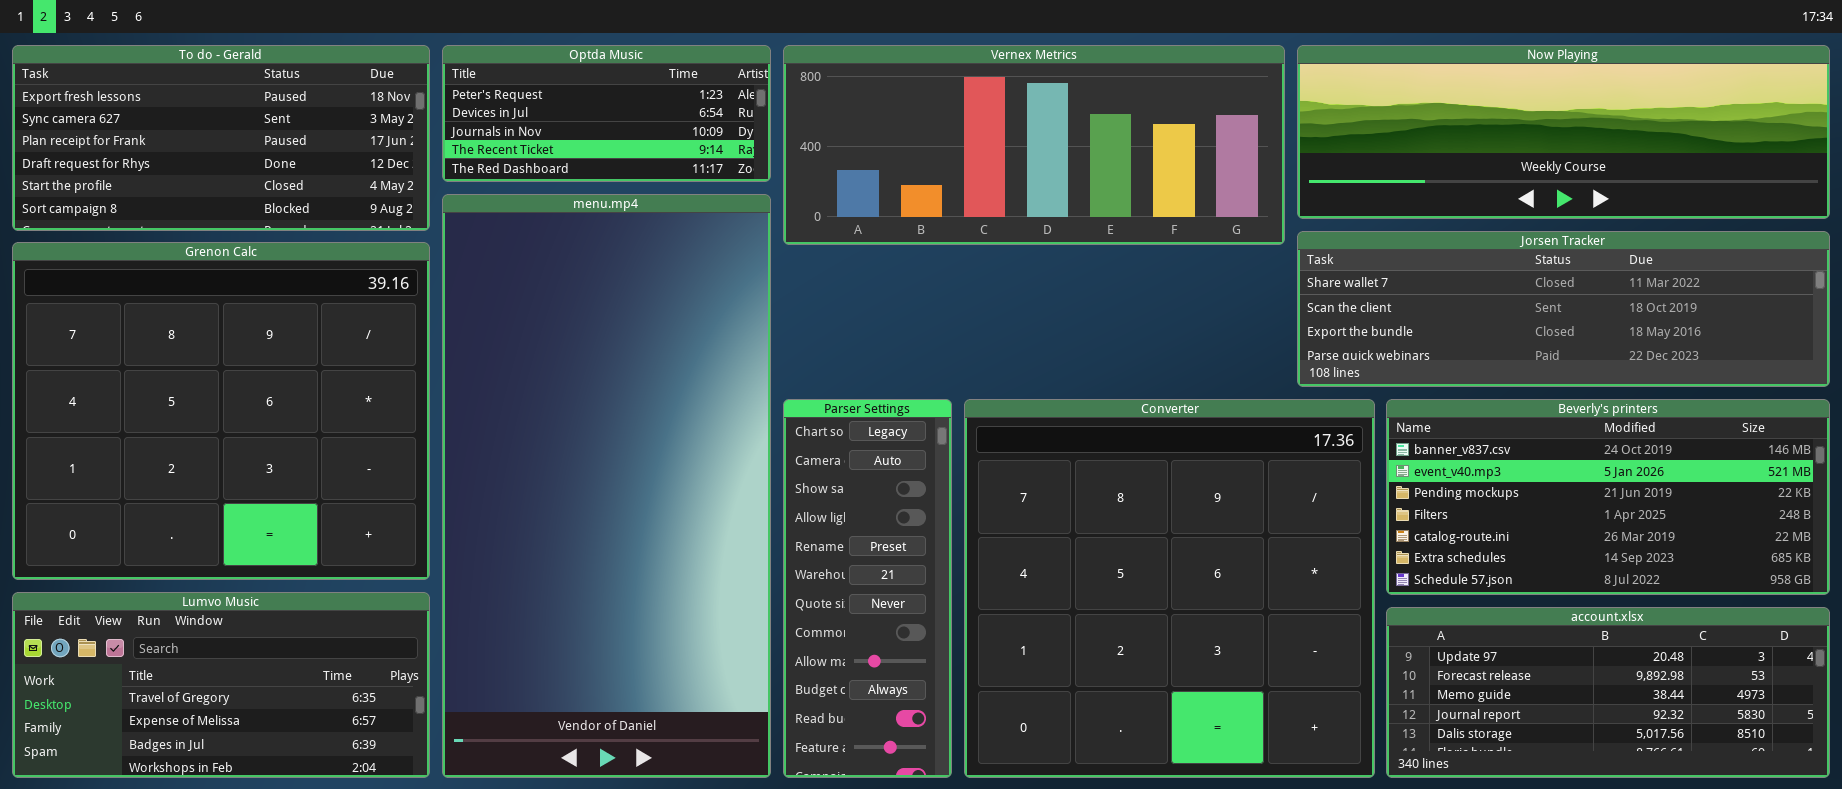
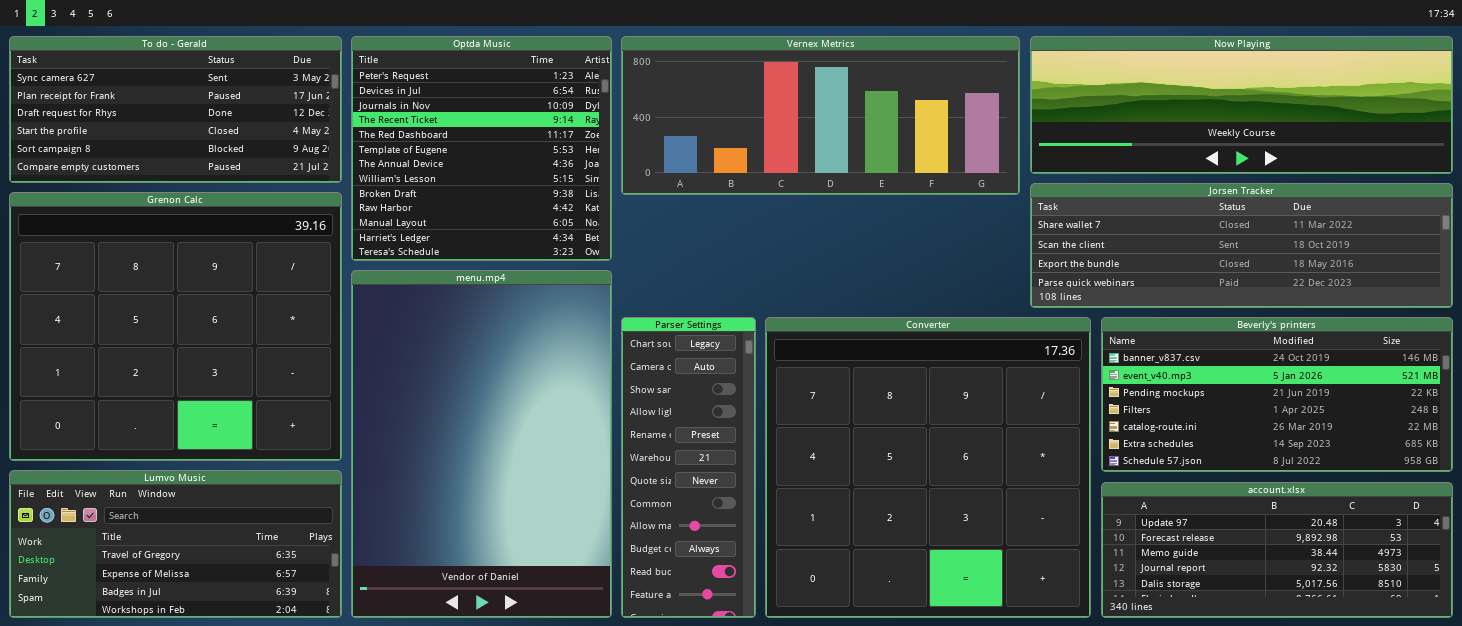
To do - Gerald: [12,45,430,231] -> [9,36,342,183], scrolled down 1 row
Optda Music: [442,45,771,182] -> [351,36,612,261], resized
menu.mp4: [442,194,771,778] -> [351,270,612,618], resized

